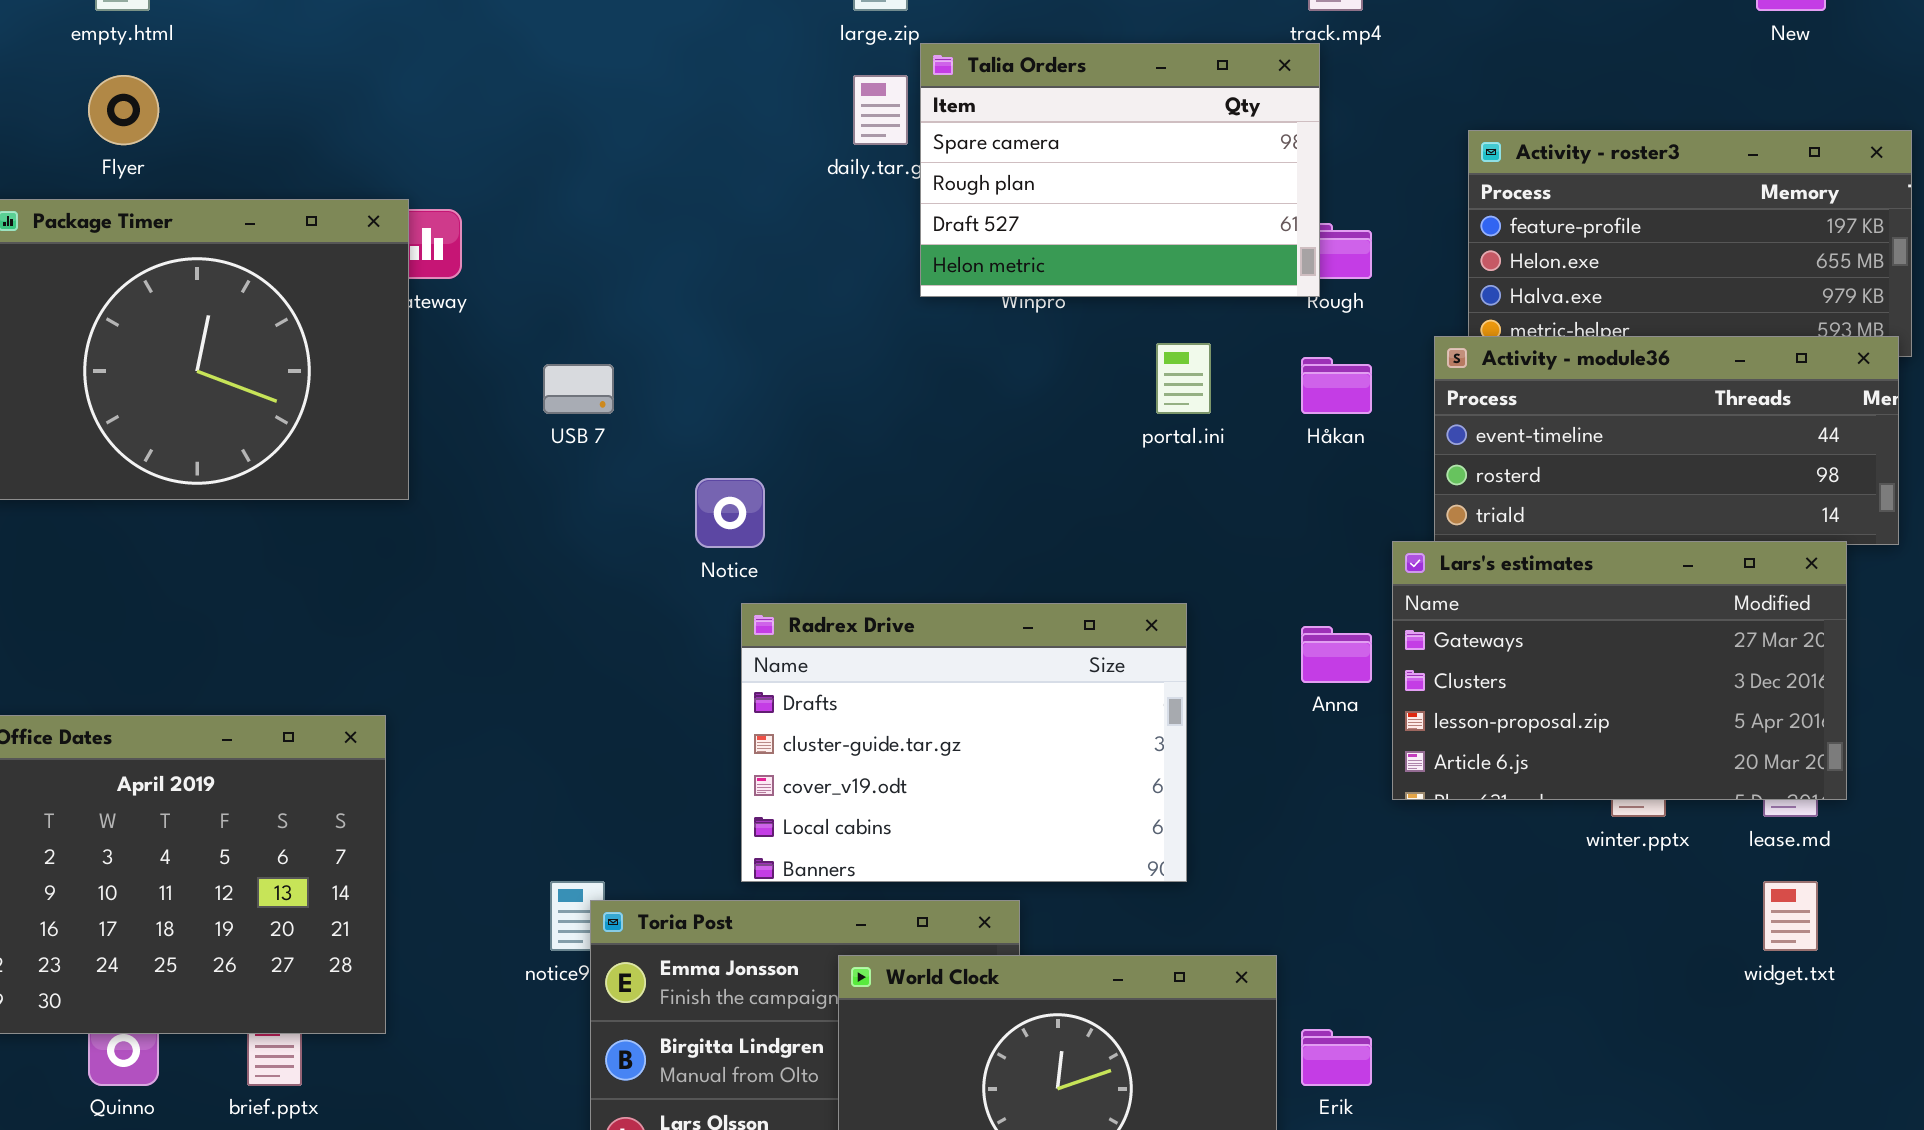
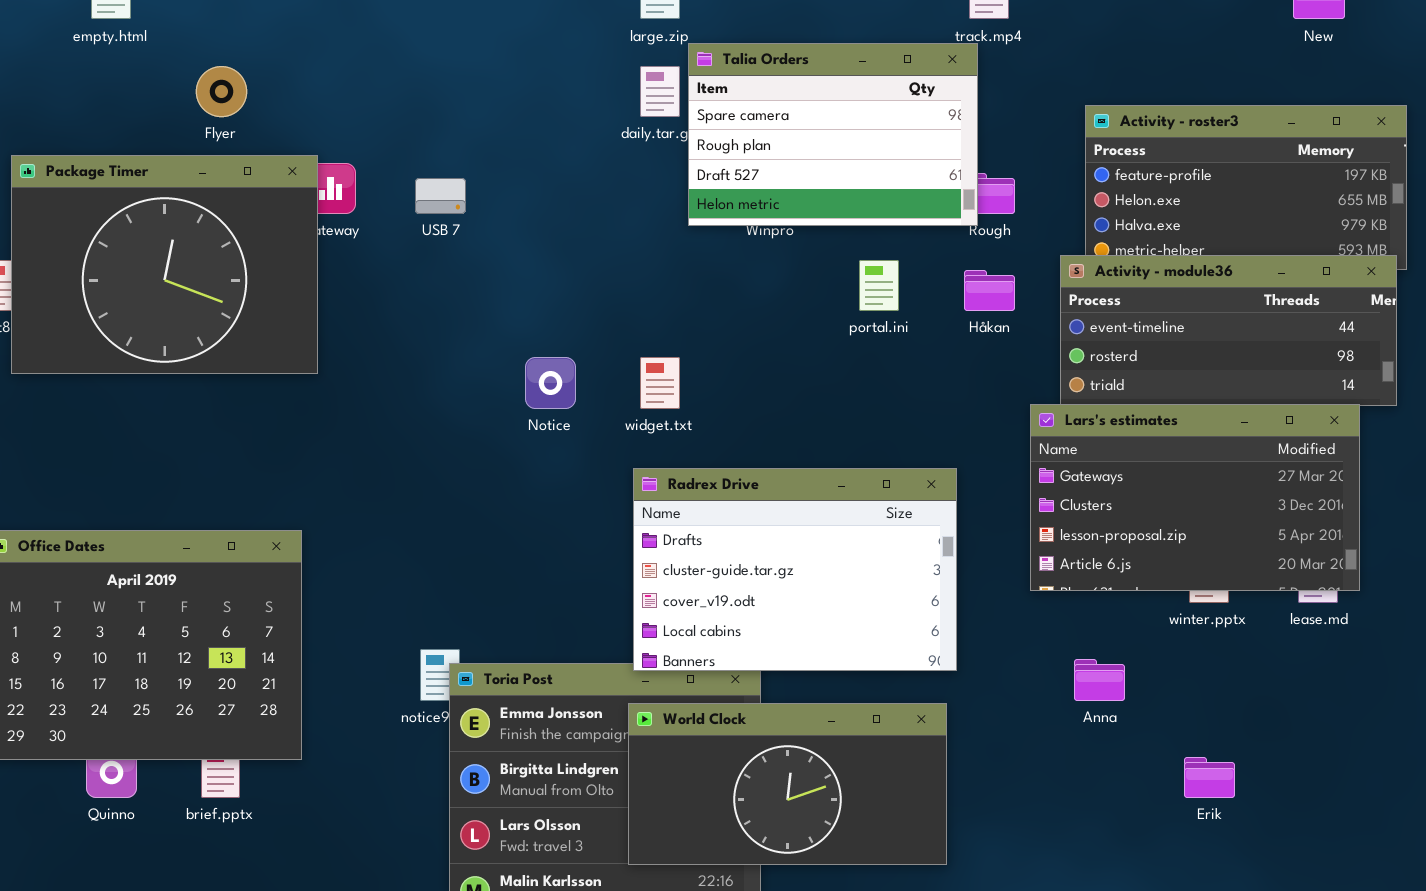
Flyer: [88,75,159,145] -> [196,66,247,117], moved
USB 7: [543,364,614,414] -> [415,178,466,214], moved
Radrex Drive: [741,603,1187,882] -> [633,468,957,671], moved
Anna: [1301,626,1372,683] -> [1074,659,1125,701], moved
widget.txt: [1763,881,1818,951] -> [640,357,680,409], moved
Erik: [1301,1029,1372,1086] -> [1184,757,1235,798], moved

